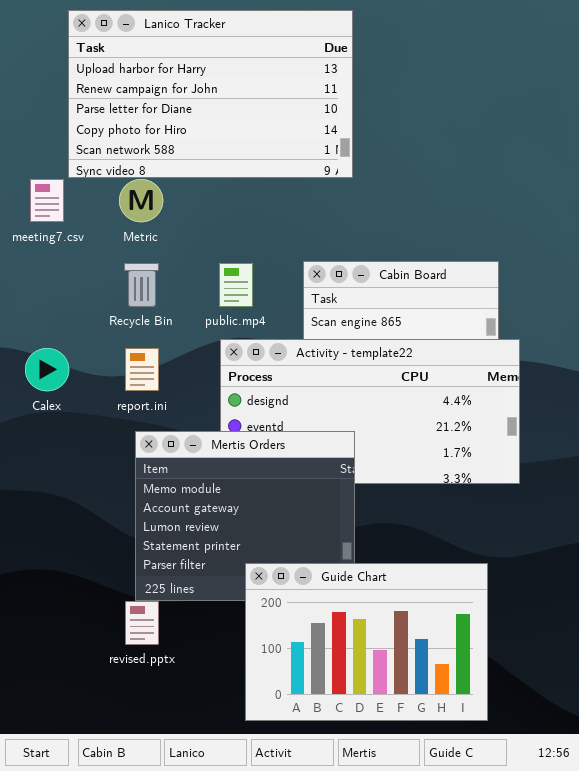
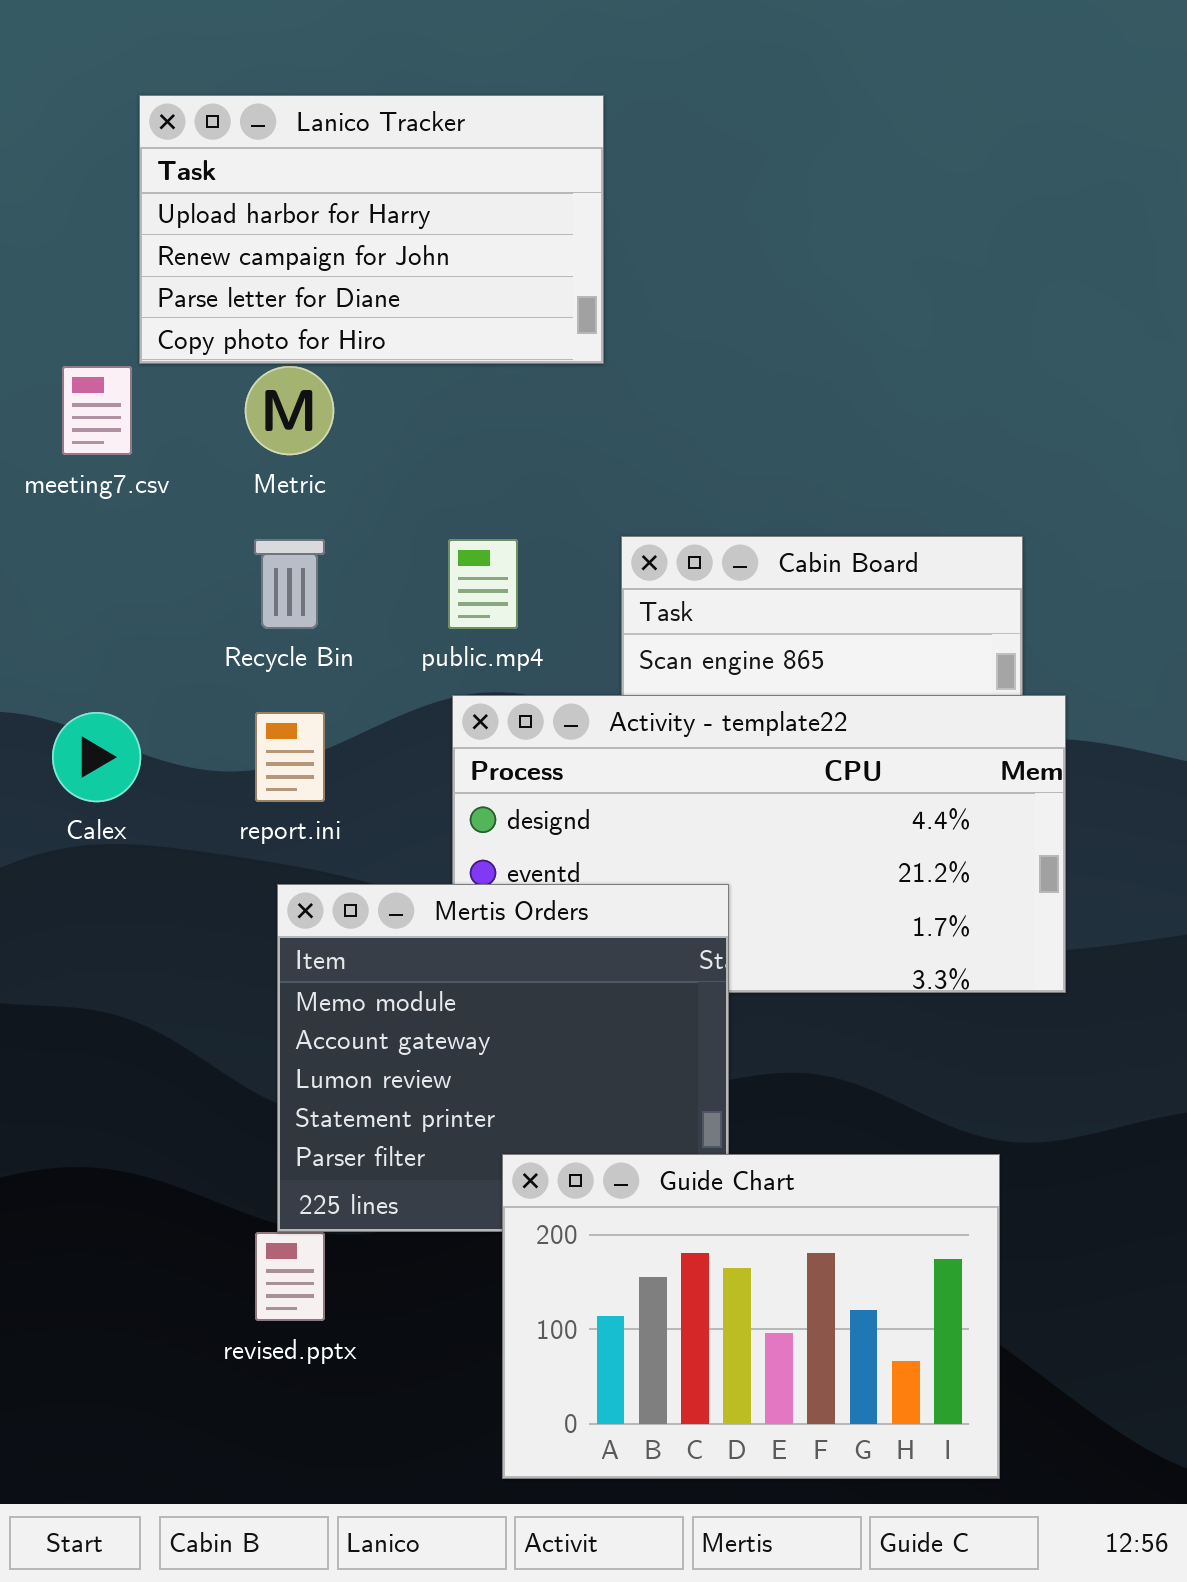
Lanico Tracker: [68,10,353,178] -> [139,95,604,364], resized

